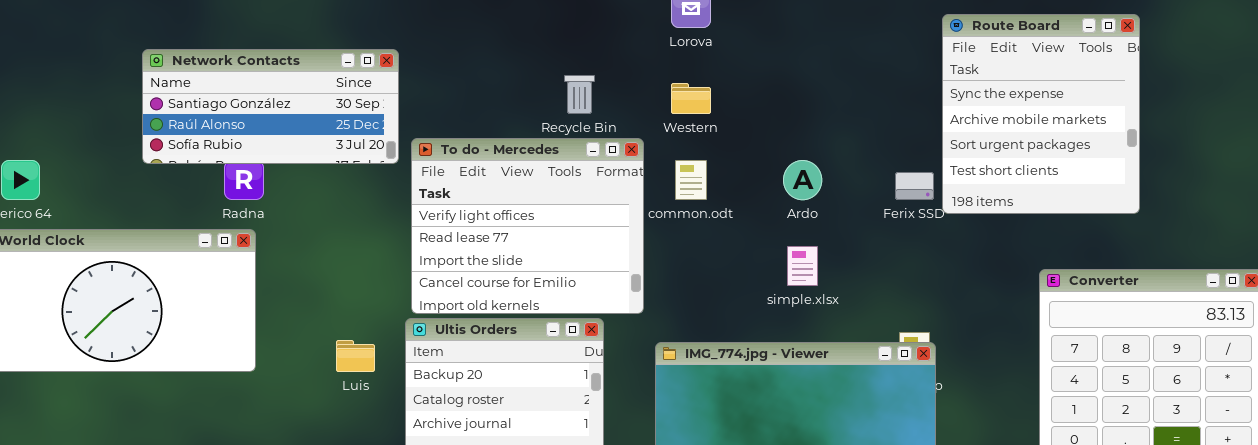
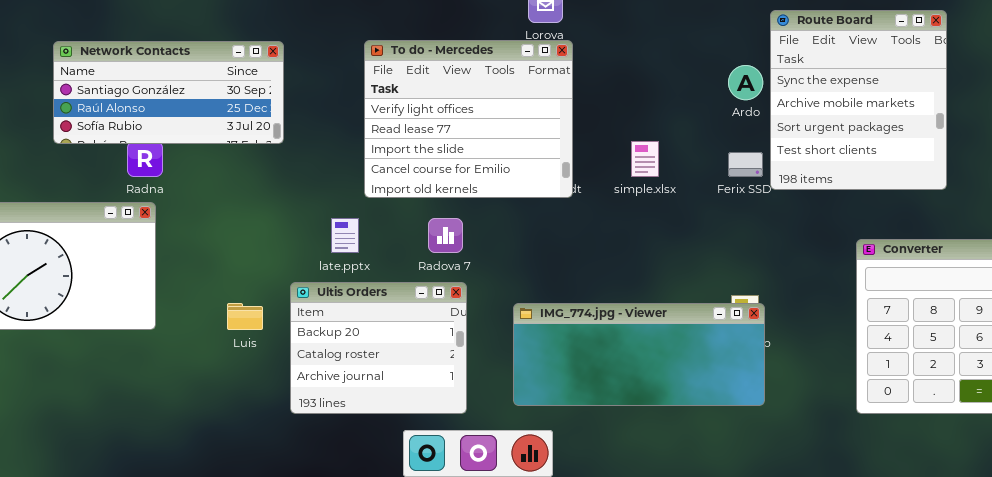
To do - Mercedes: [411,138,644,314] -> [364,40,573,198], moved
Ardo: [783,160,822,200] -> [728,65,763,100], moved
simple.xlsx: [787,246,818,286] -> [631,141,659,177], moved

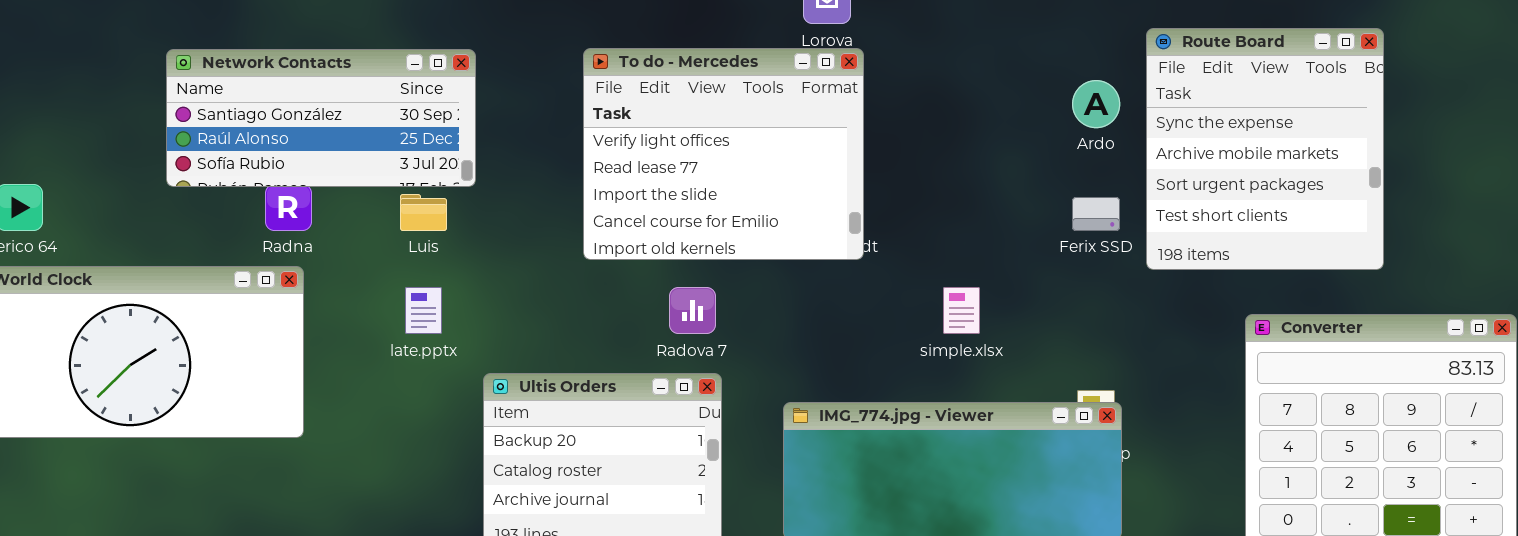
Route Board: [770,10,947,190] -> [1146,28,1384,270], moved
simple.xlsx: [631,141,659,177] -> [943,287,980,334], moved
late.pptx: [331,218,359,253] -> [405,287,442,334], moved
Luis: [227,303,263,330] -> [400,194,447,231], moved

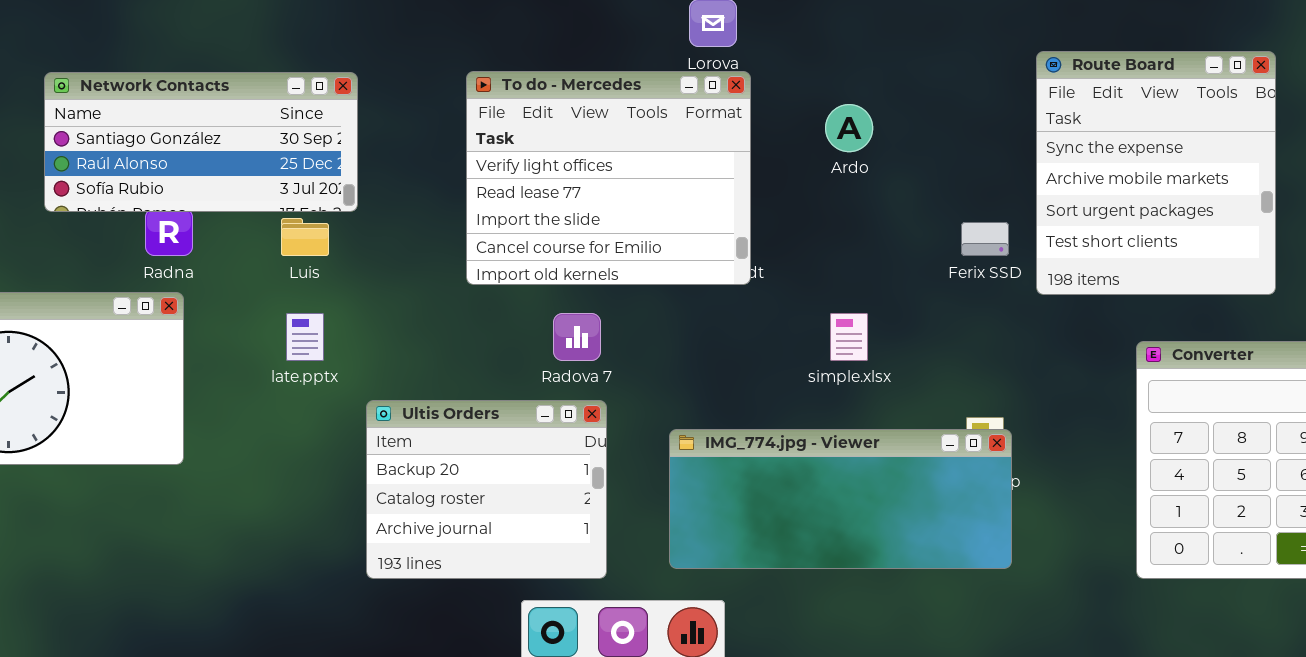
Ardo: [1072,80,1120,128] -> [825,104,873,152], moved

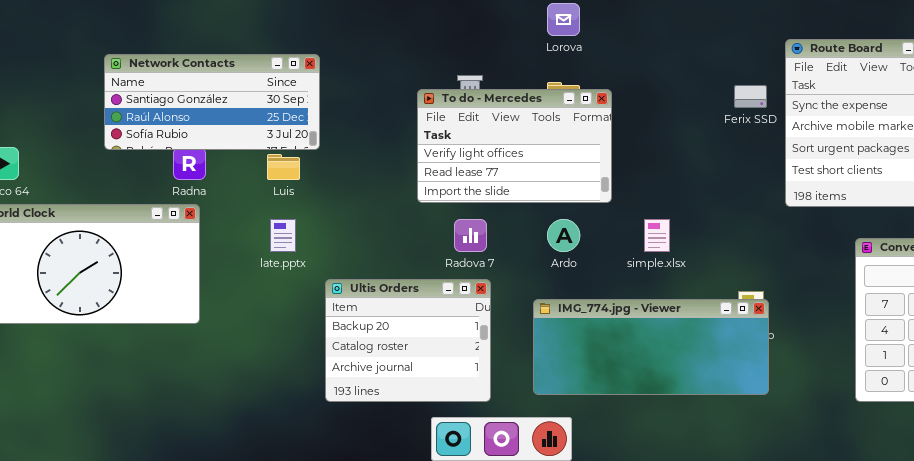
To do - Mercedes: [466,71,751,285] -> [417,89,612,203], moved, resized
Ardo: [825,104,873,152] -> [547,219,580,252], moved
Ferix SSD: [961,222,1009,256] -> [734,85,767,108], moved

